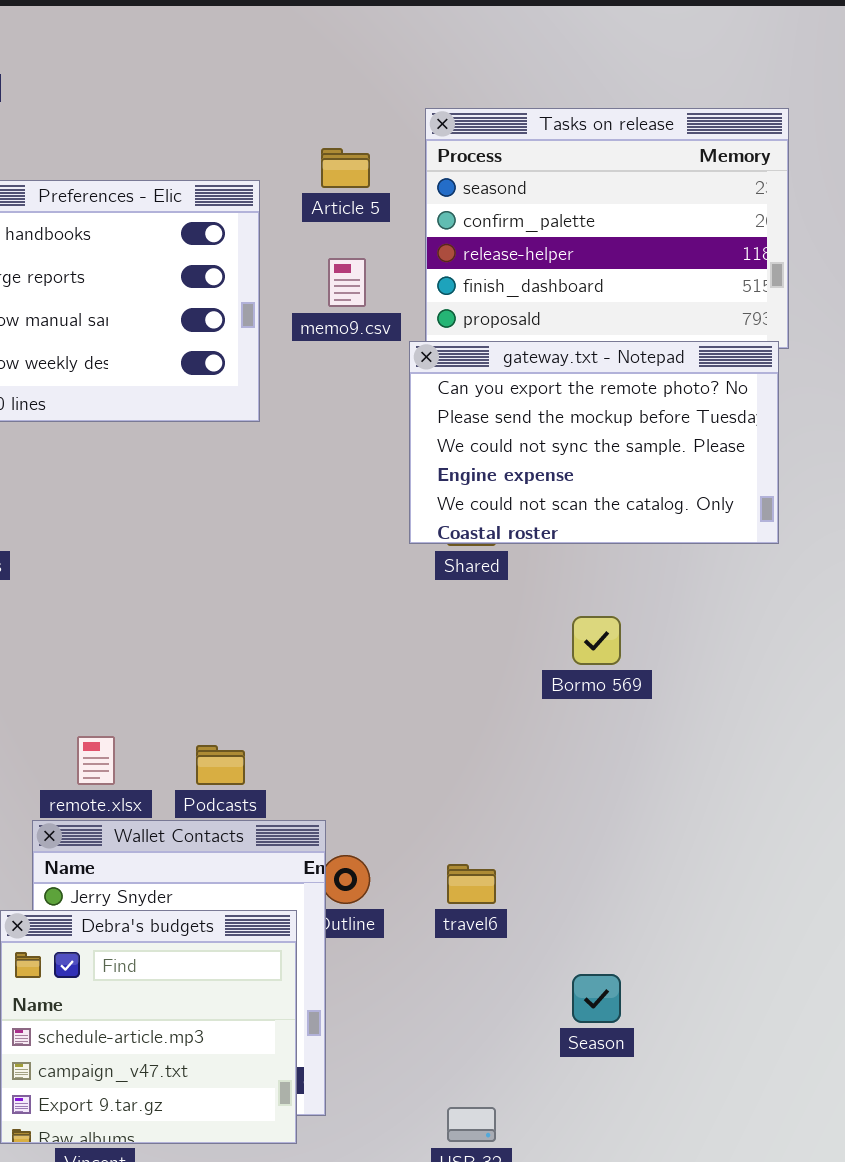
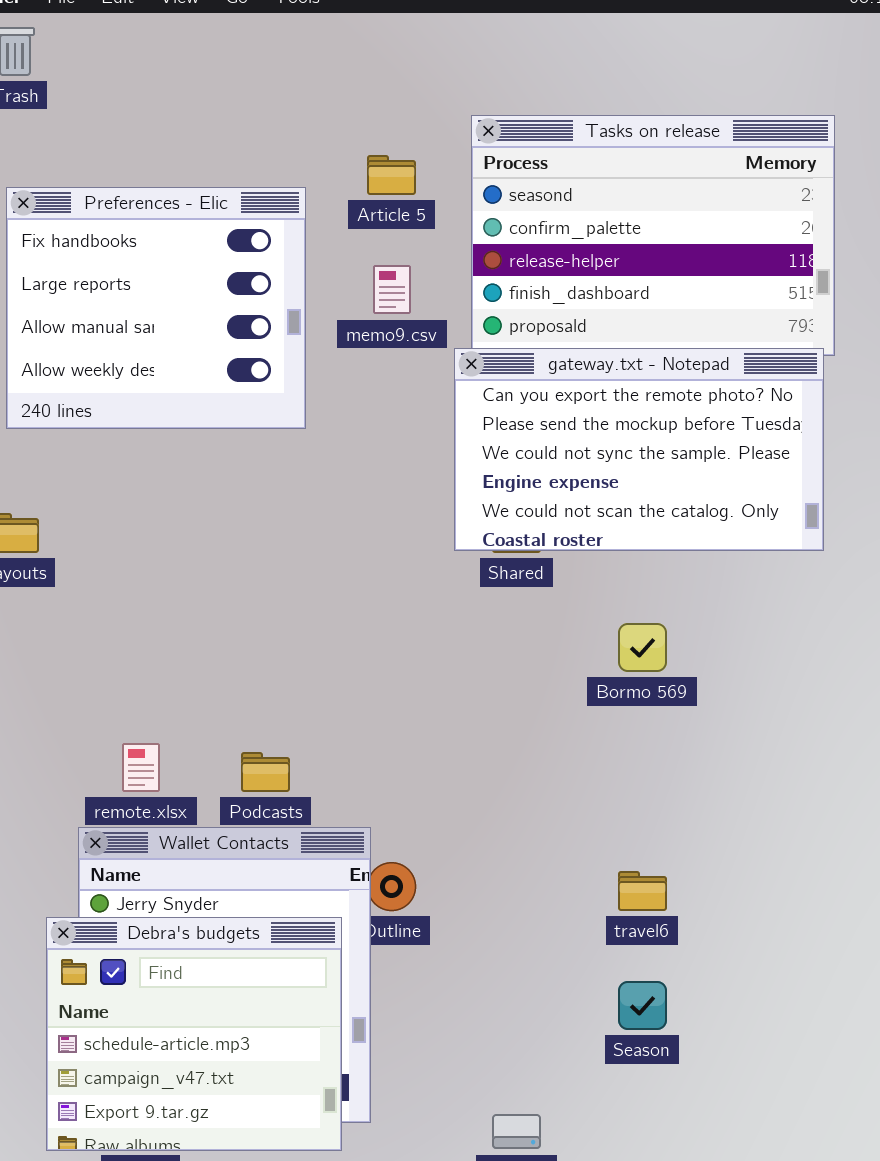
travel6: [447,864,496,904] -> [618,871,667,911], moved

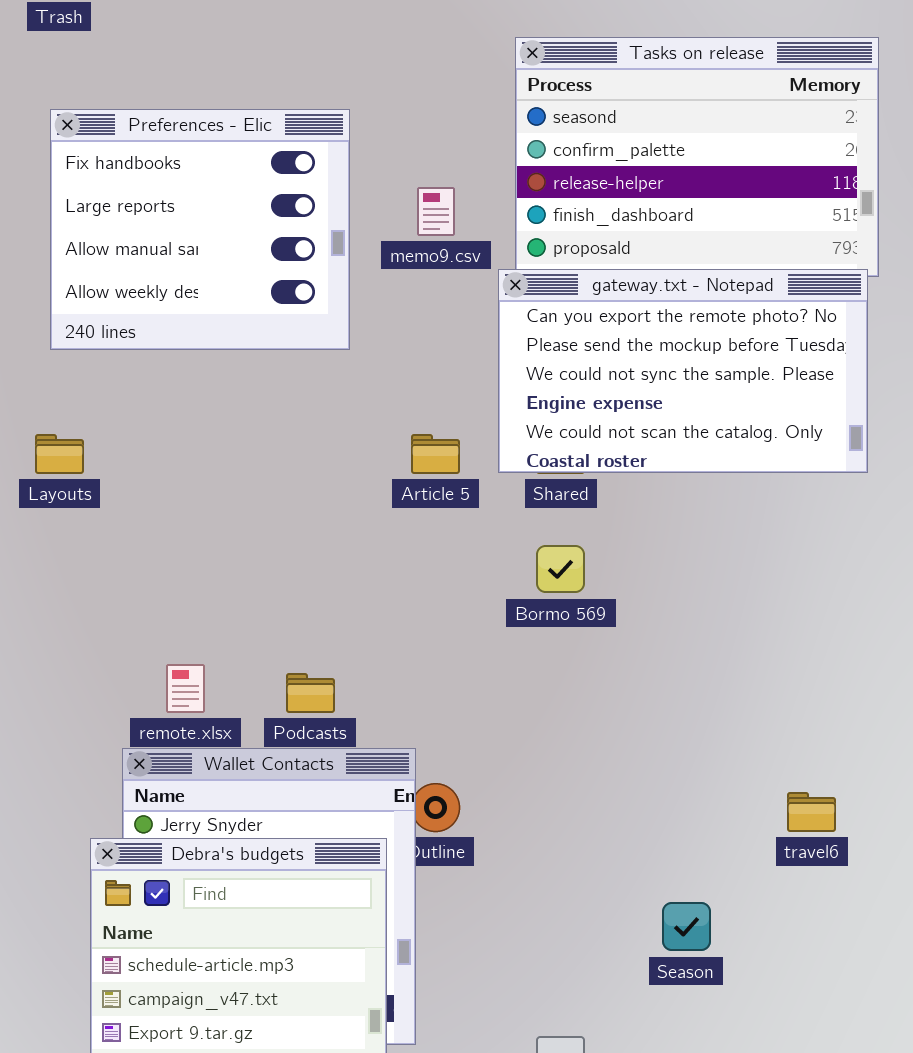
Article 5: [367,155,416,195] -> [411,434,460,474], moved
Bormo 569: [618,623,667,672] -> [536,545,585,593], moved
travel6: [618,871,667,911] -> [787,792,836,832], moved

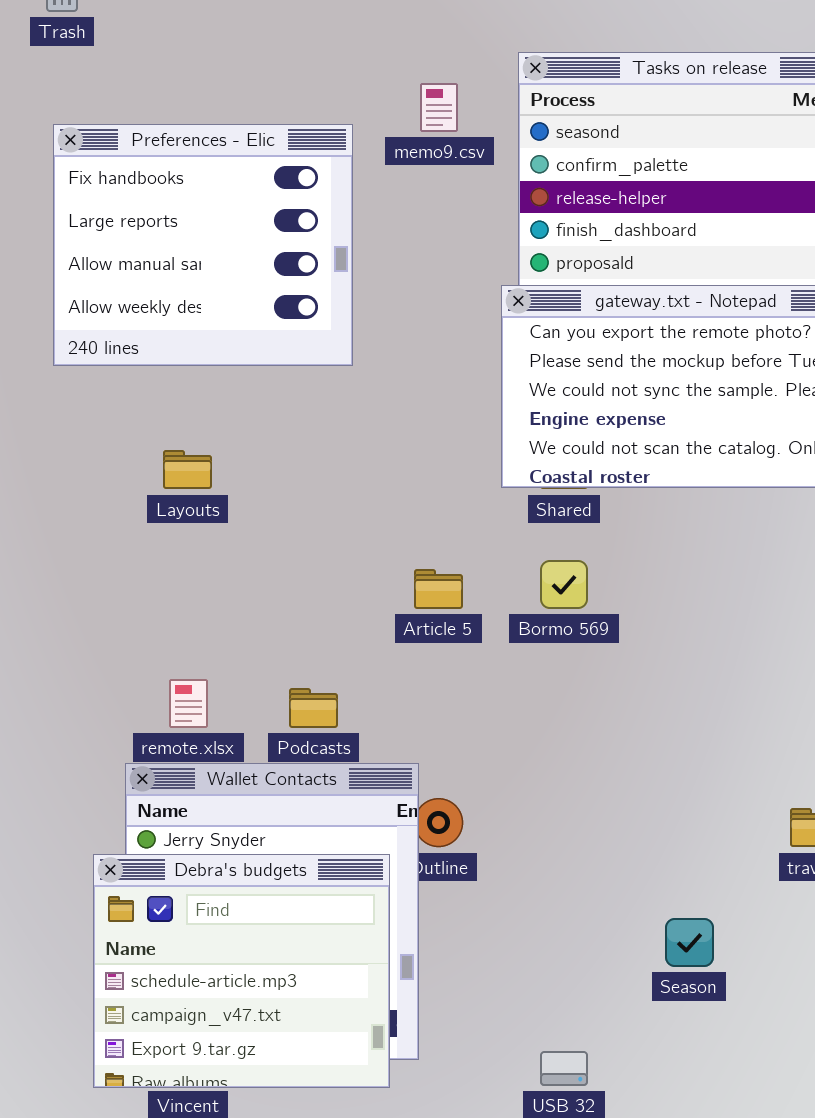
memo9.csv: [417,187,455,236] -> [420,83,458,132], moved
Layouts: [35,434,84,474] -> [163,450,212,489], moved
Article 5: [411,434,460,474] -> [414,569,463,609], moved

